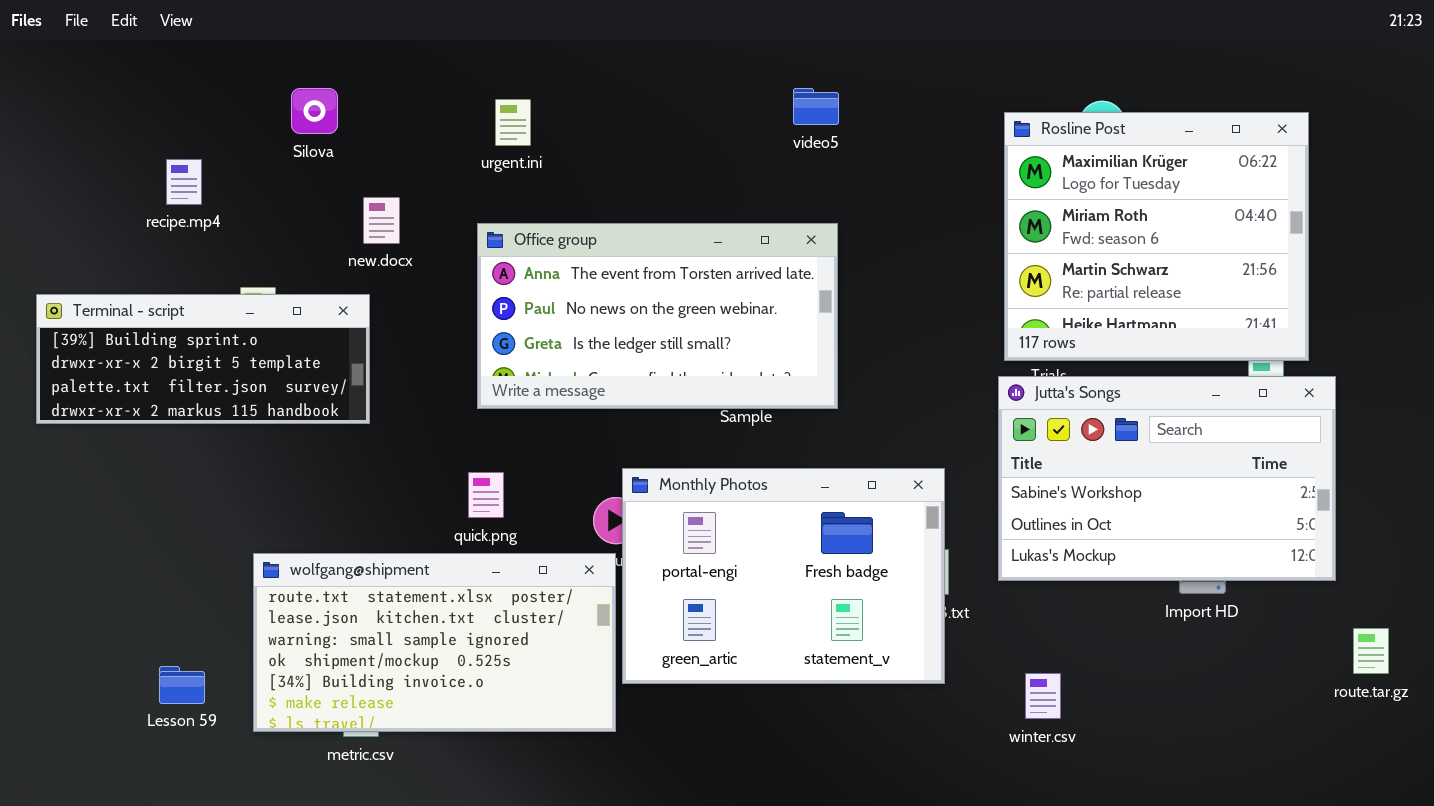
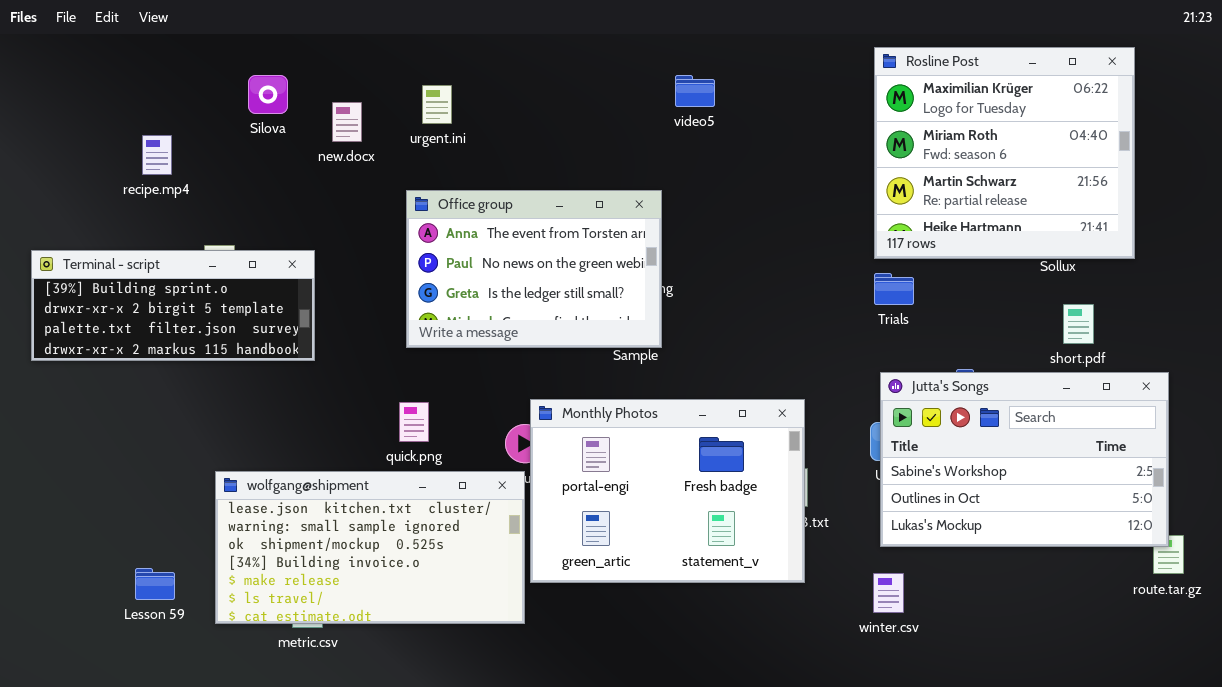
Rosline Post: [1004,112,1309,361] -> [874,47,1135,259], moved
new.docx: [363,197,400,244] -> [332,102,362,142], moved
Office group: [477,223,838,409] -> [406,190,662,348], resized
Jutta's Songs: [998,376,1336,581] -> [880,372,1169,547], moved
wolfgang@shipment: [253,553,616,732] -> [215,471,525,624], scrolled down 1 row

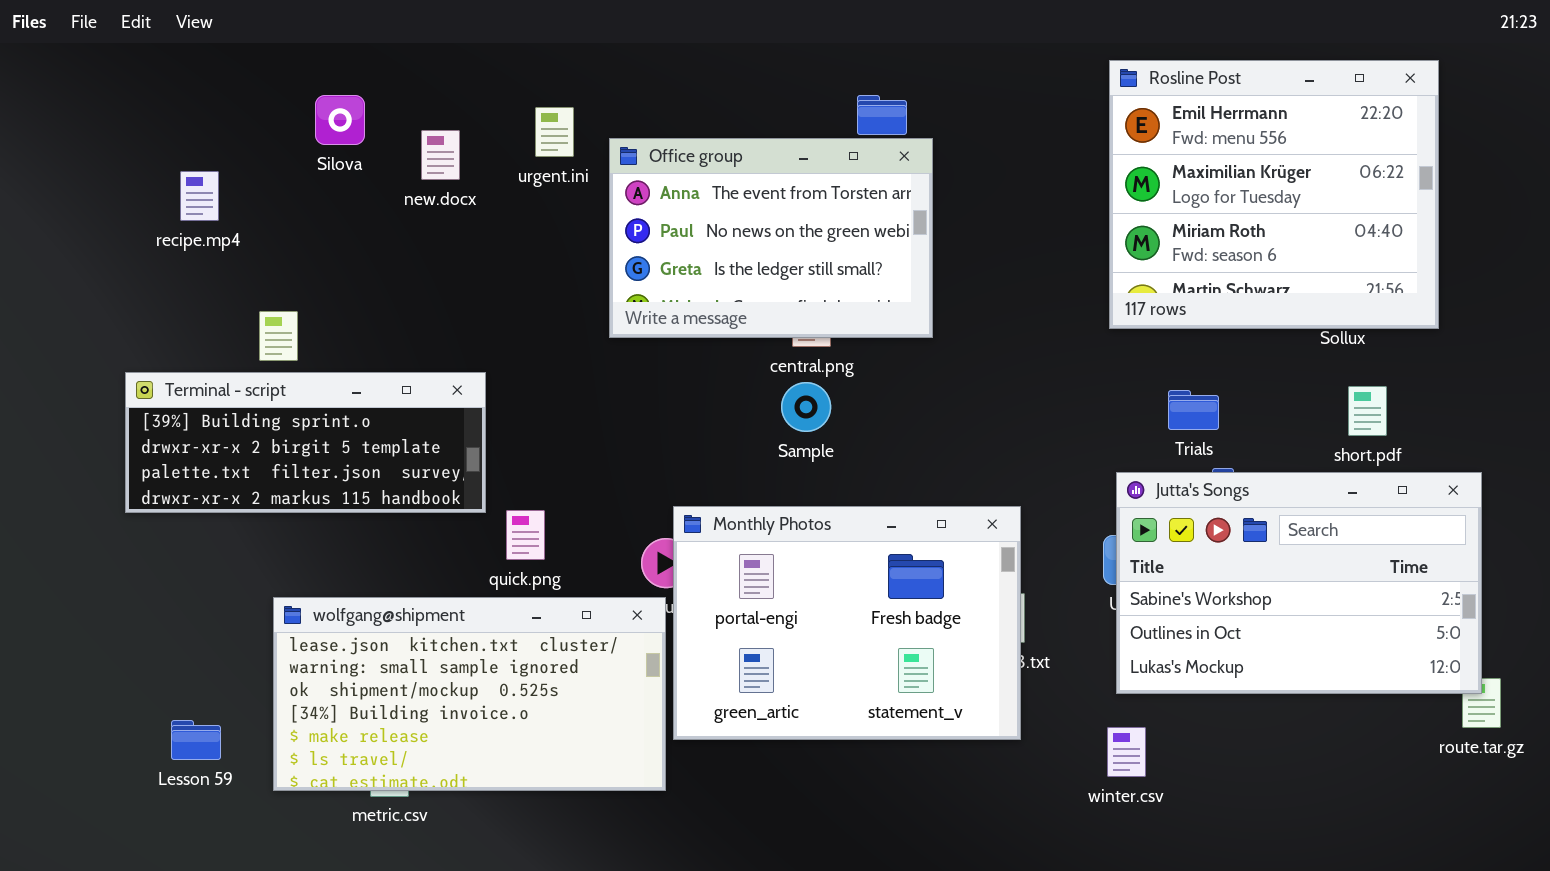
Rosline Post: [874,47,1135,259] -> [1109,60,1439,329], scrolled up 1 row
Office group: [406,190,662,348] -> [609,138,933,338], moved
Terminal - script: [31,250,315,361] -> [125,372,486,513], moved
Trials: [874,273,914,305] -> [1168,390,1219,430], moved

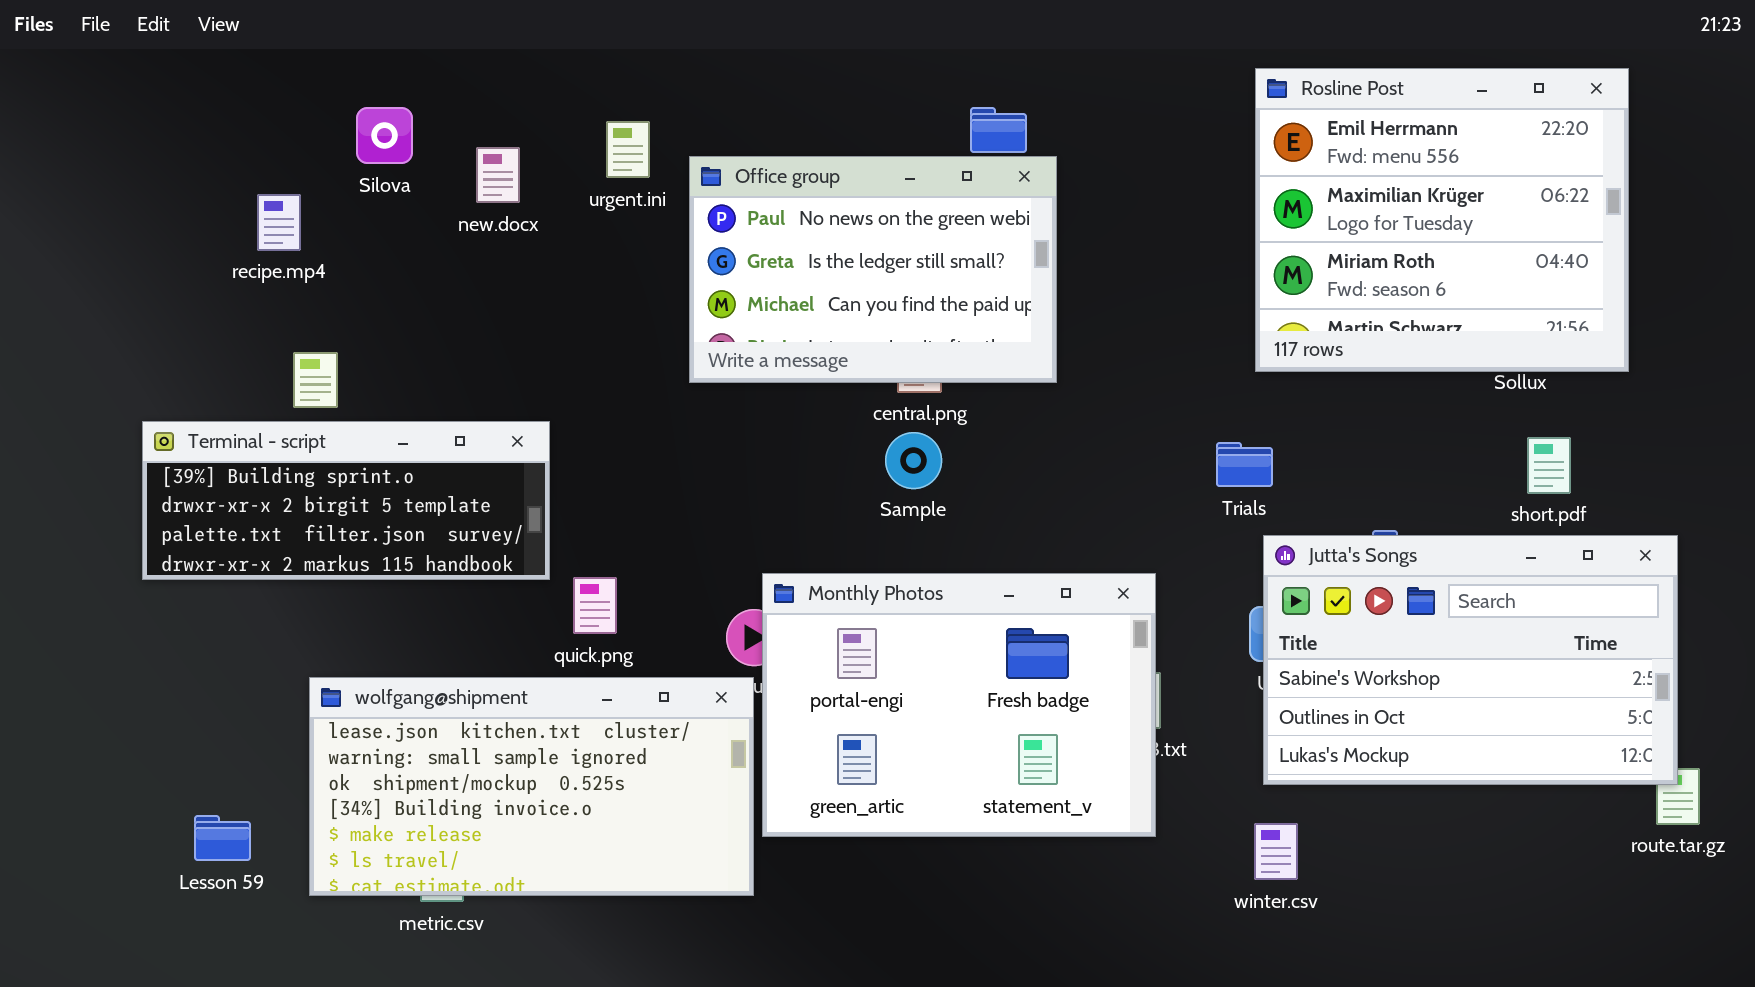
Office group: [609,138,933,338] -> [689,156,1057,383], scrolled down 1 row
recipe.mp4: [180,171,219,221] -> [257,194,301,251], moved
Trials: [1168,390,1219,430] -> [1216,442,1273,487], moved

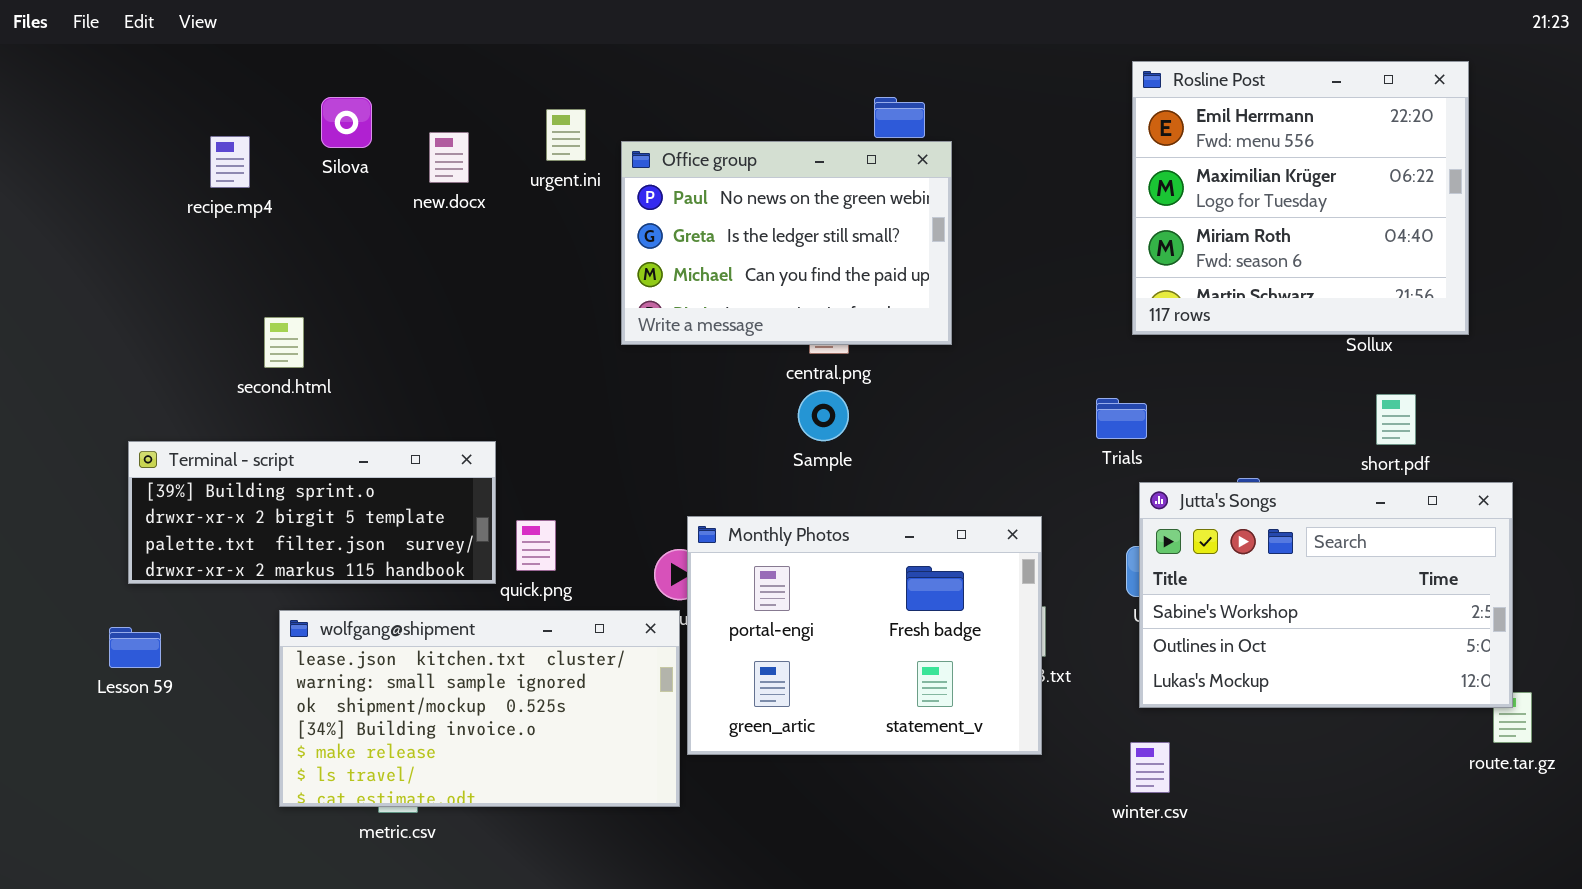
recipe.mp4: [257,194,301,251] -> [210,136,250,188], moved
Terminal - script: [142,421,550,580] -> [128,441,496,584], moved
Lesson 59: [194,815,251,861] -> [109,627,161,668], moved

